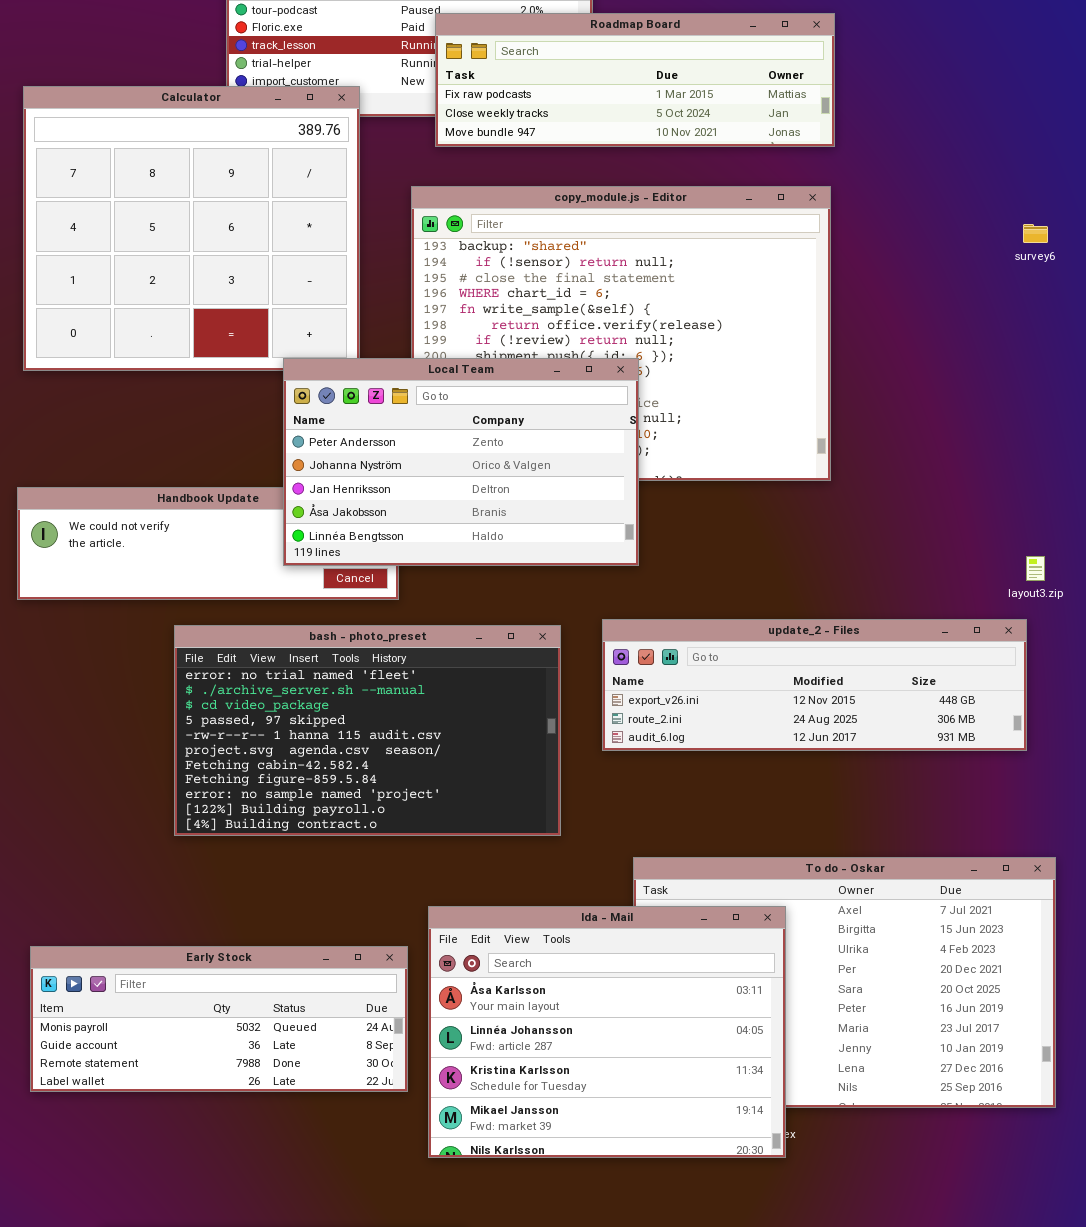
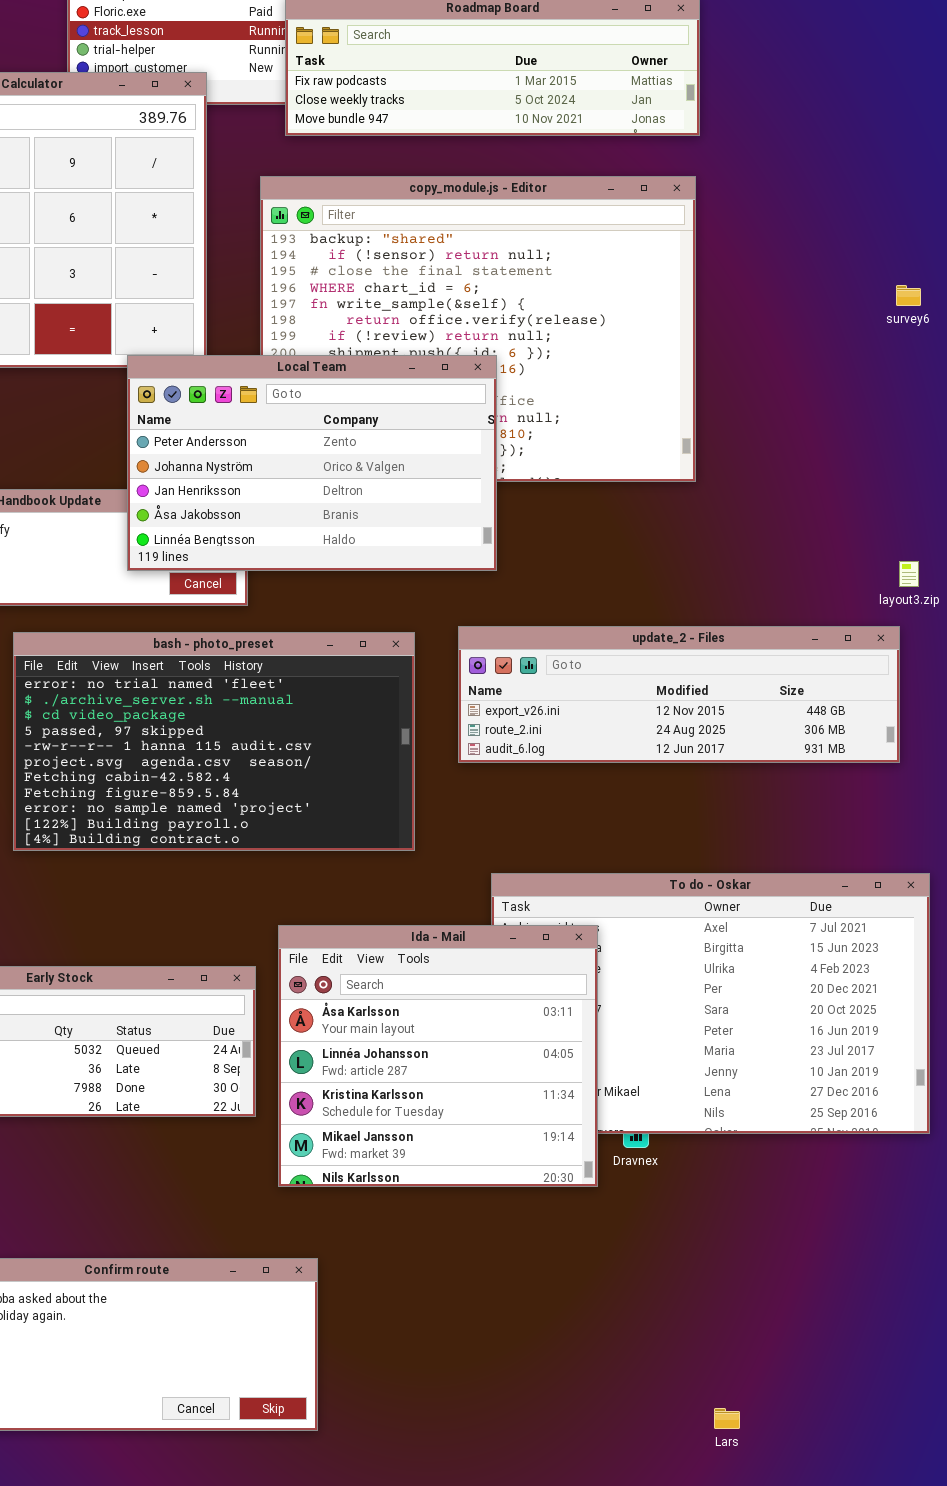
survey6: [1023,224,1048,243] -> [896,285,921,306], moved
Ida - Mail: [428,906,786,1158] -> [278,925,598,1187], resized

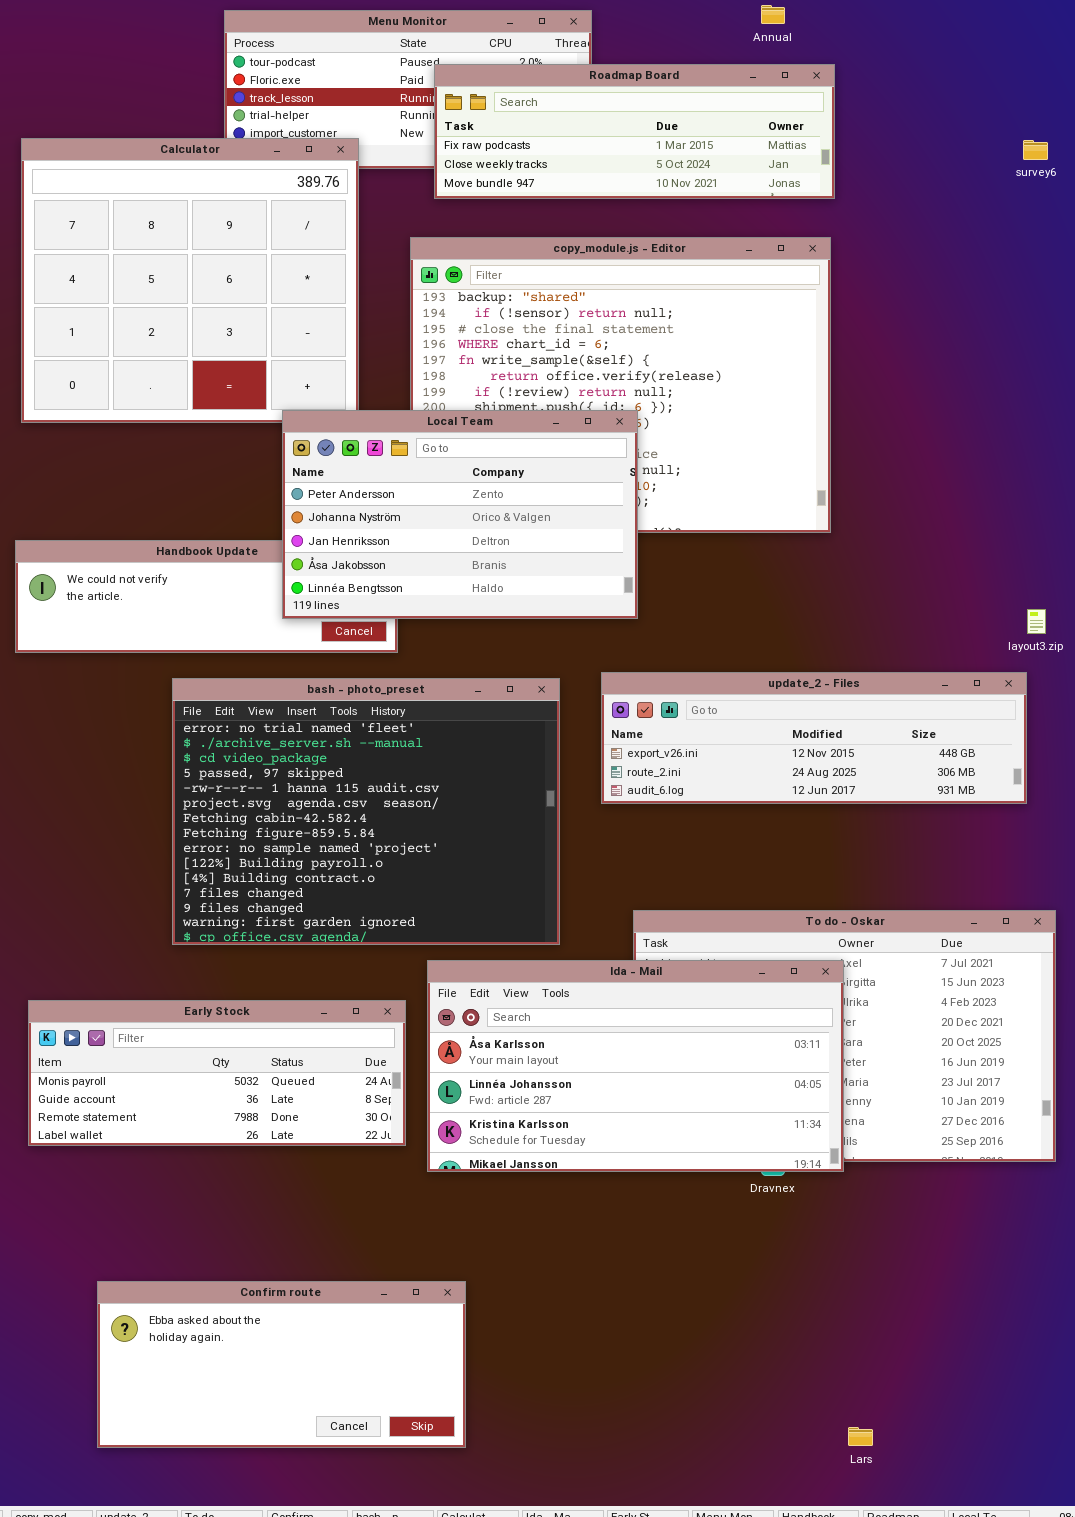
survey6: [896,285,921,306] -> [1023,140,1048,160], moved
bash - photo_preset: [13,632,415,851] -> [172,678,560,945], resized
Ida - Mail: [278,925,598,1187] -> [427,960,844,1172], resized

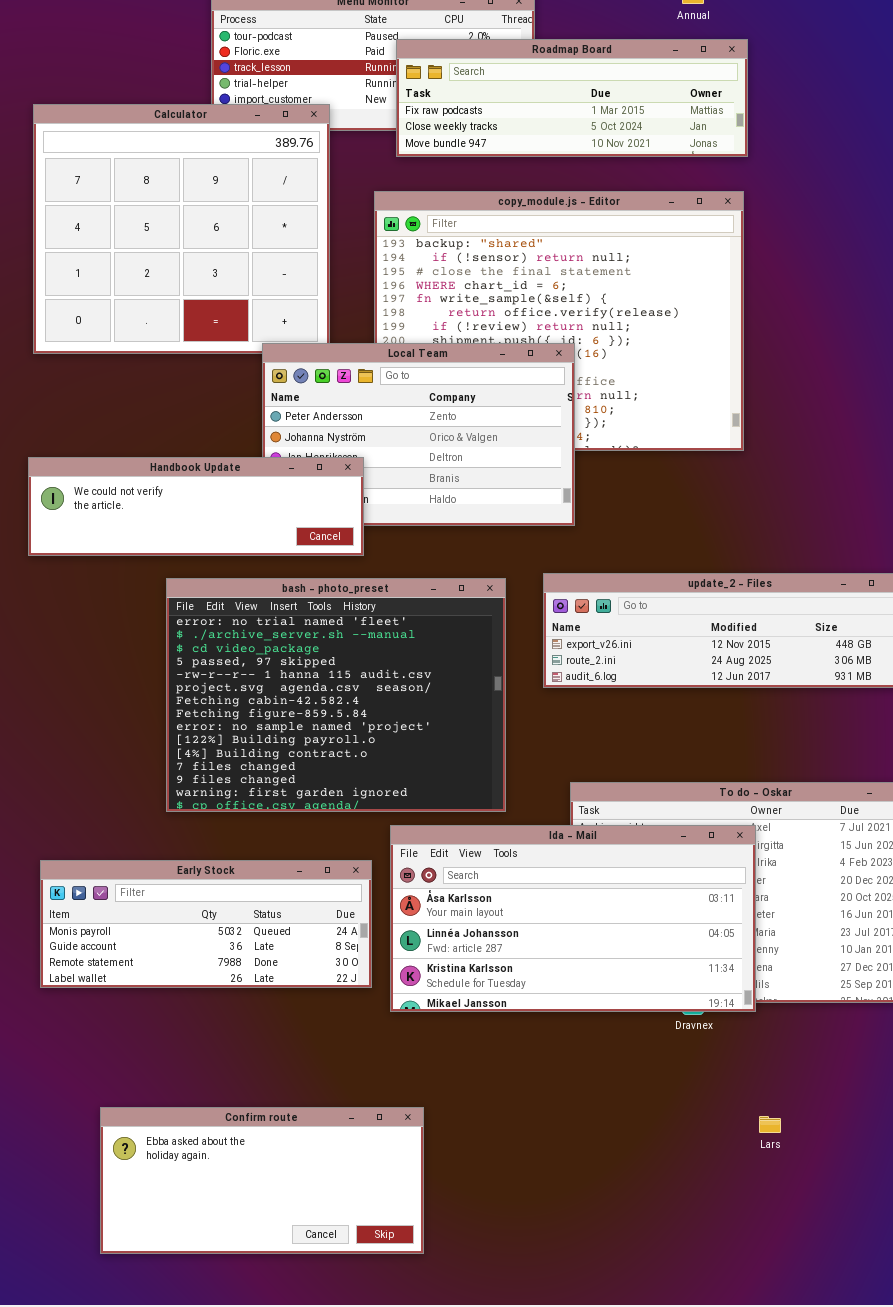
Handbook Update: [15,540,398,653] -> [28,457,364,556], raised
Lars: [848,1427,873,1446] -> [759,1116,781,1133], moved

